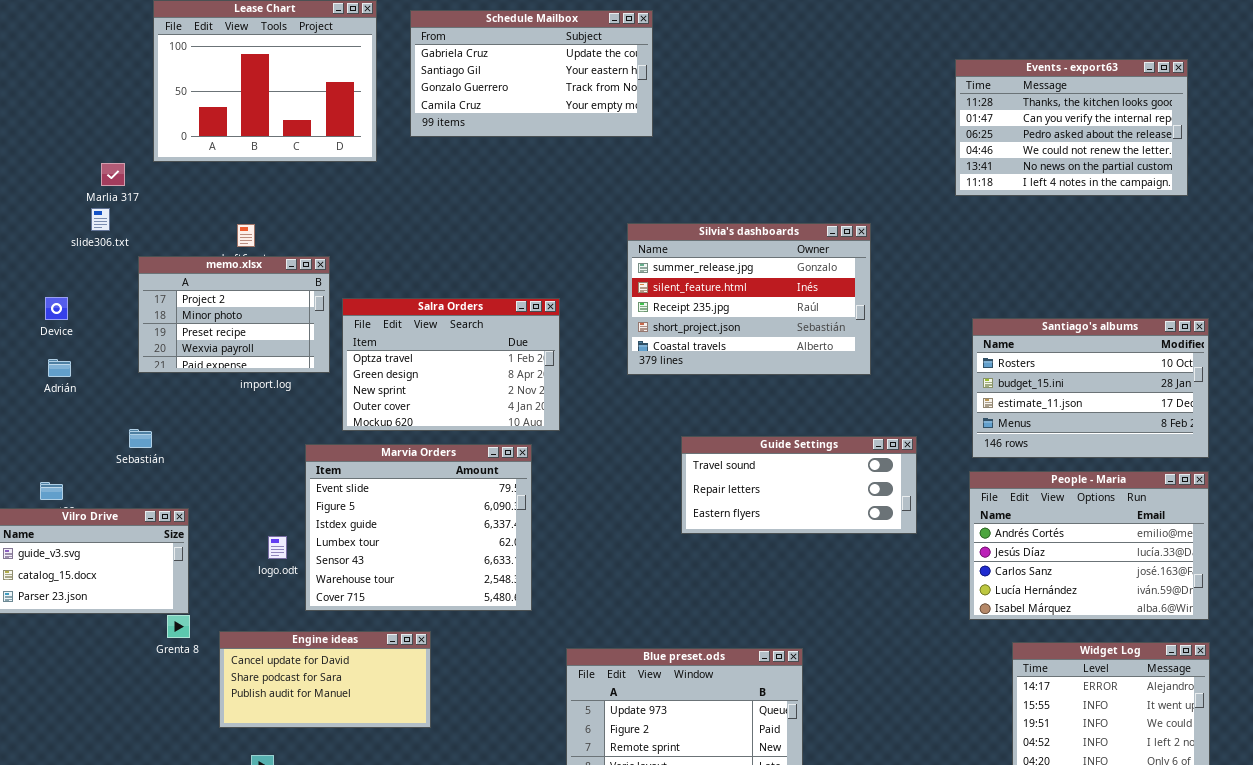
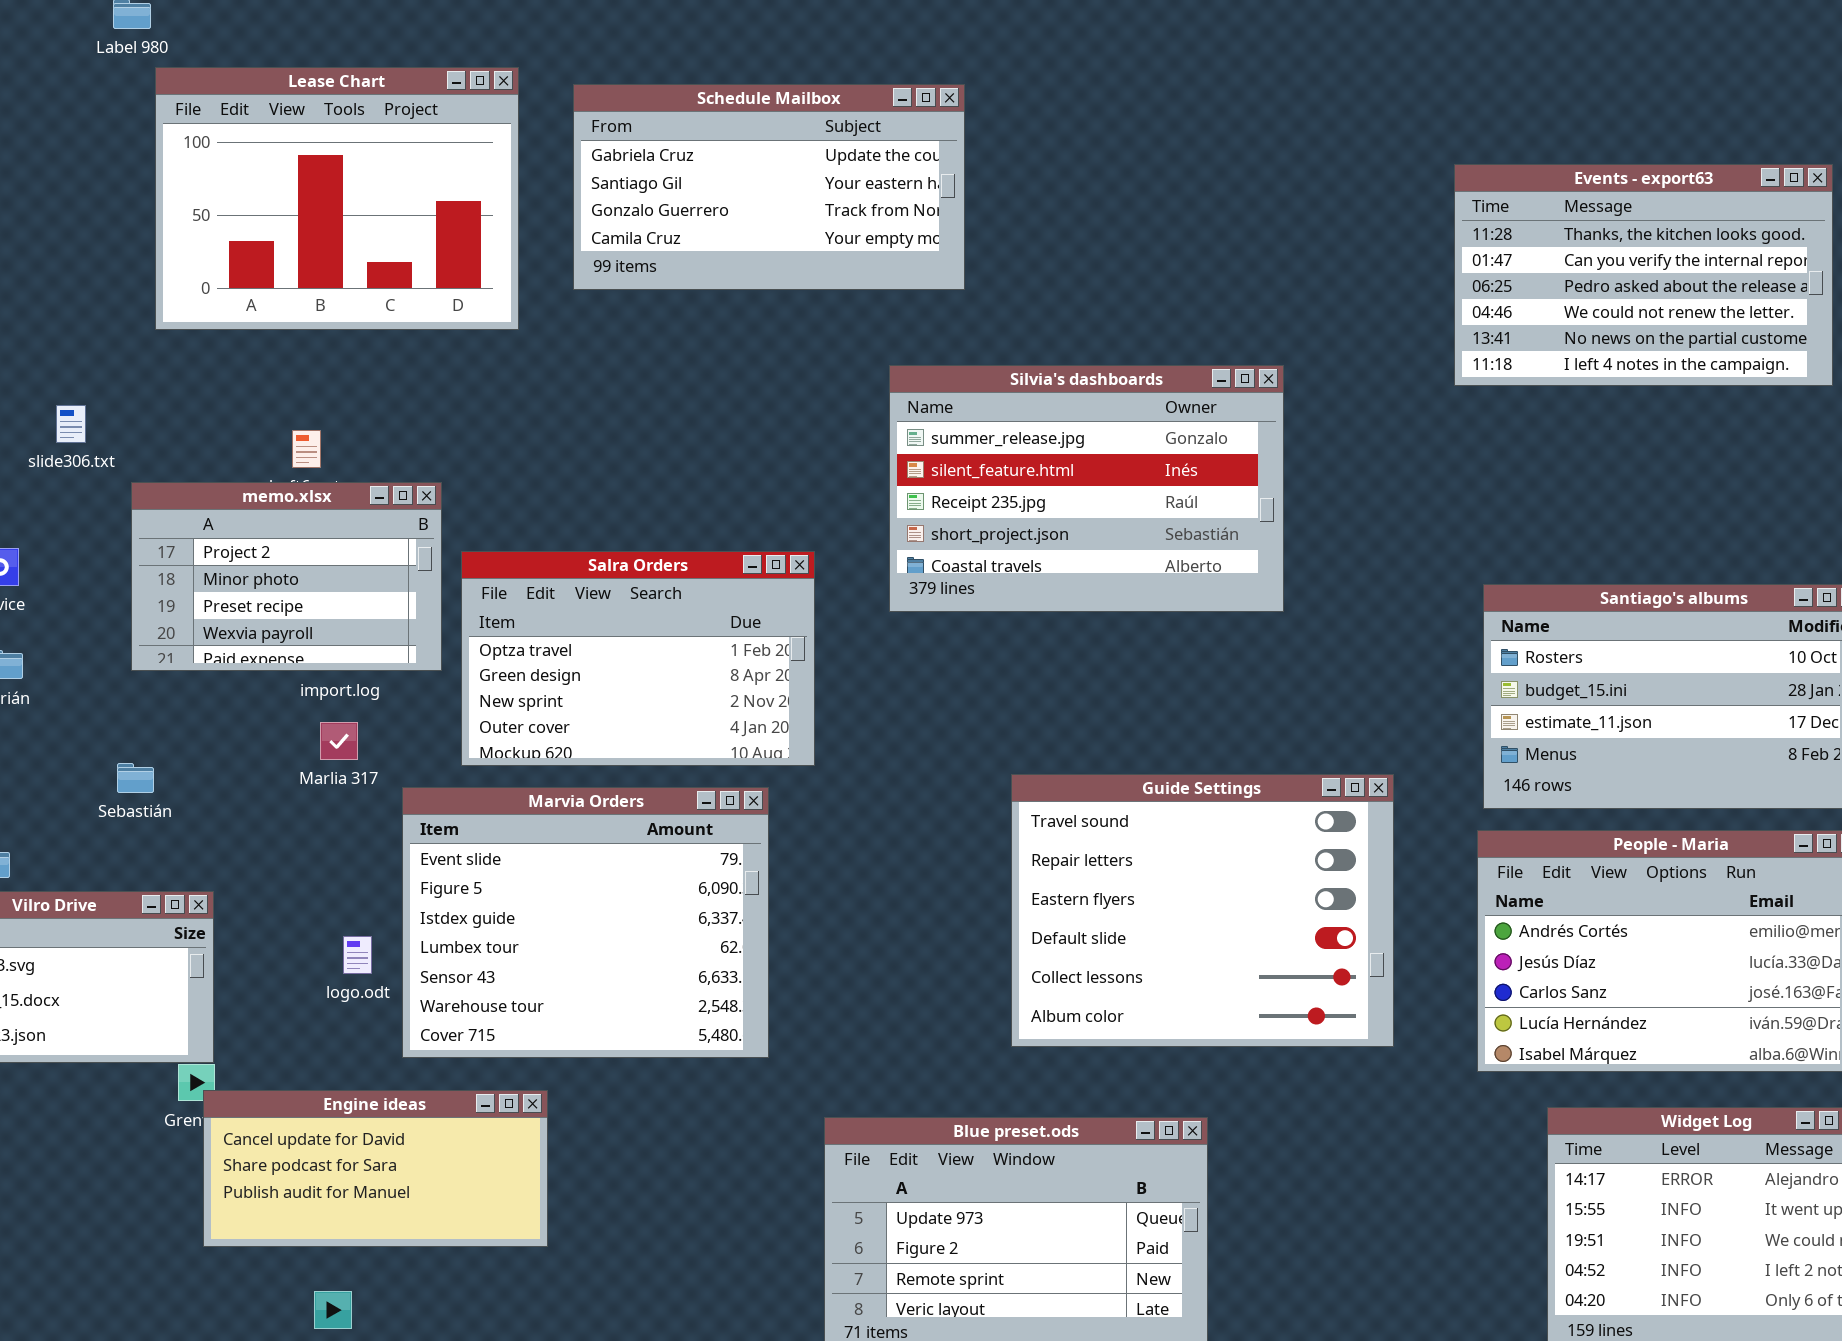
Marlia 317: [101,163,125,186] -> [320,722,358,760], moved
Silvia's dashboards: [627,223,871,375] -> [889,365,1284,612], moved
Guide Settings: [681,436,917,534] -> [1011,774,1394,1047], resized
Engine ideas: [219,631,431,728] -> [203,1090,548,1247], moved

